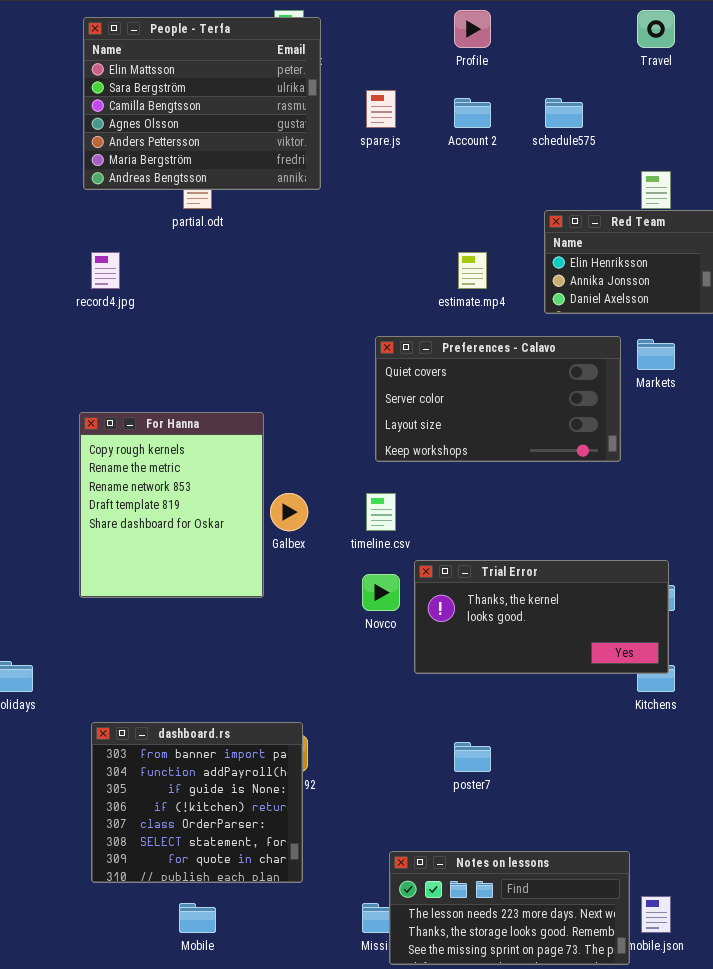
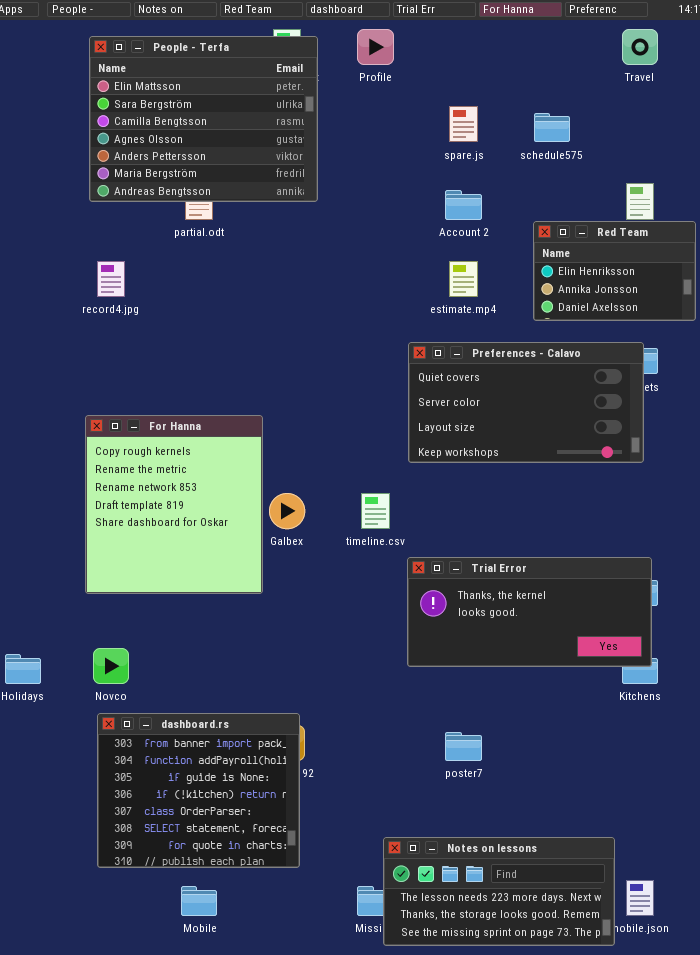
Profile: [454,10,491,48] -> [357,29,394,65], moved
spare.js: [366,90,396,128] -> [449,106,478,142], moved
Account 2: [454,98,491,128] -> [445,190,482,220], moved
Preferences - Calavo: [375,336,621,462] -> [408,342,644,463], moved
Novco: [362,574,400,611] -> [93,648,129,684], moved

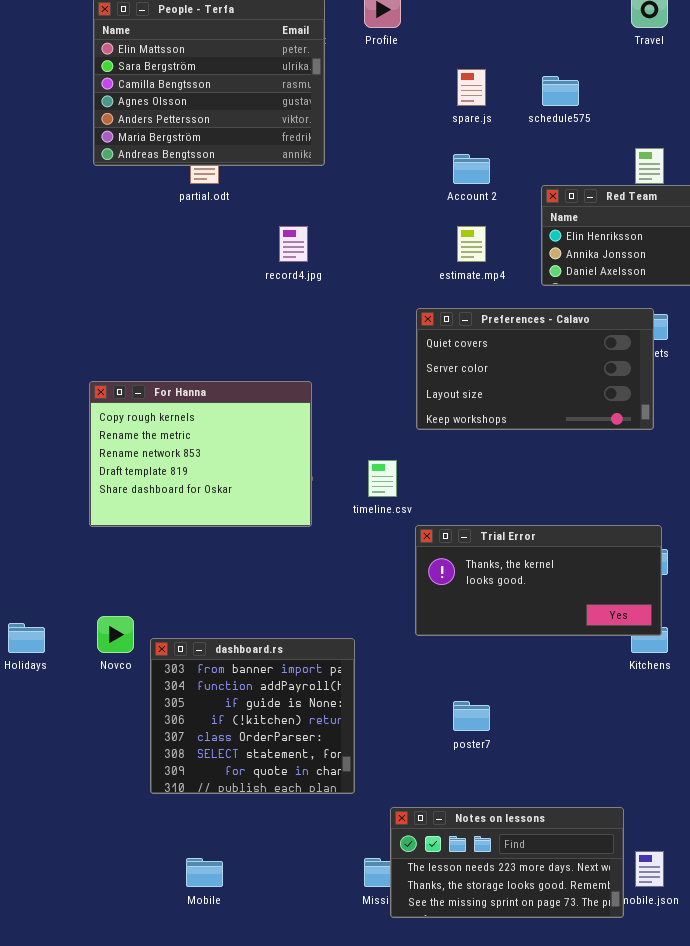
record4.jpg: [97,261,125,297] -> [279,226,308,262], moved
For Hanna: [85,415,263,594] -> [89,381,312,527], resized
dashboard.rs: [97,713,300,868] -> [150,638,355,794], moved

